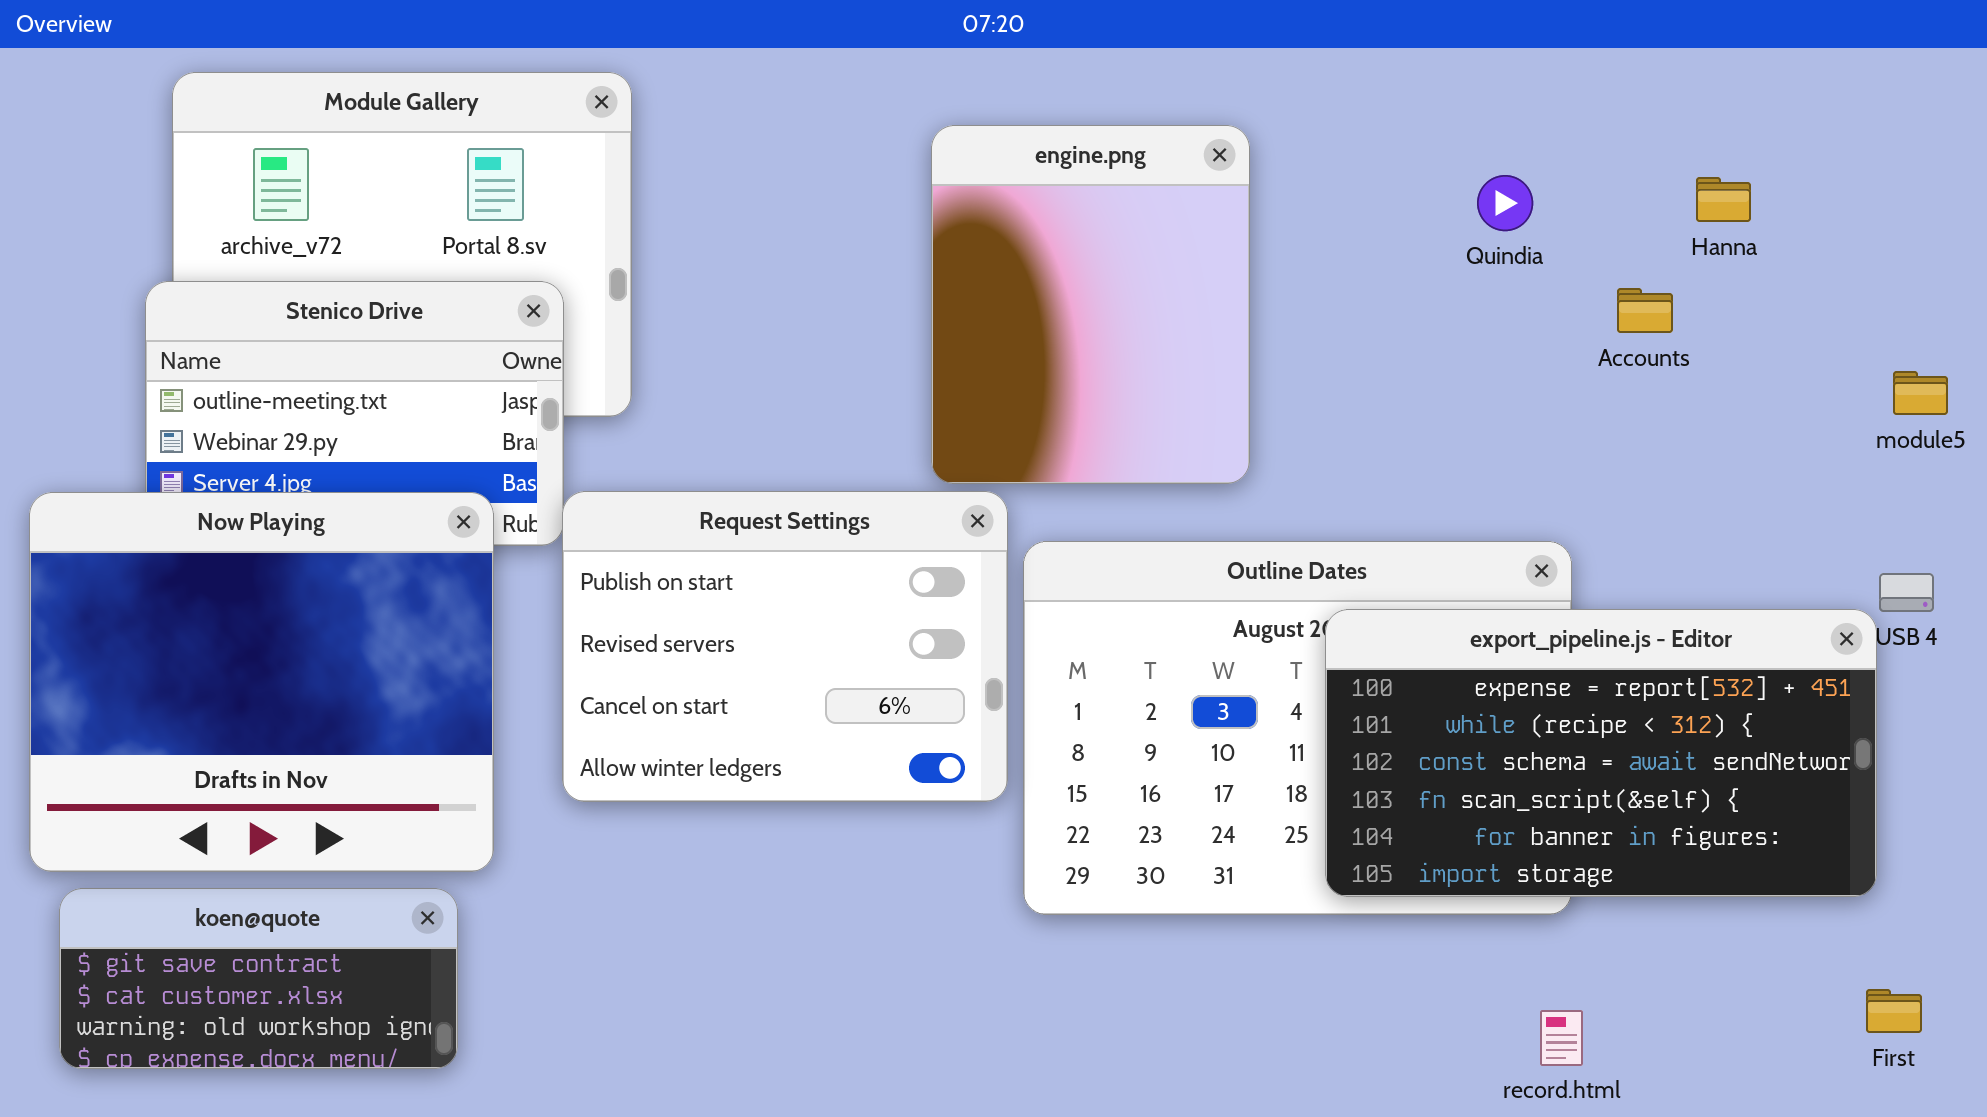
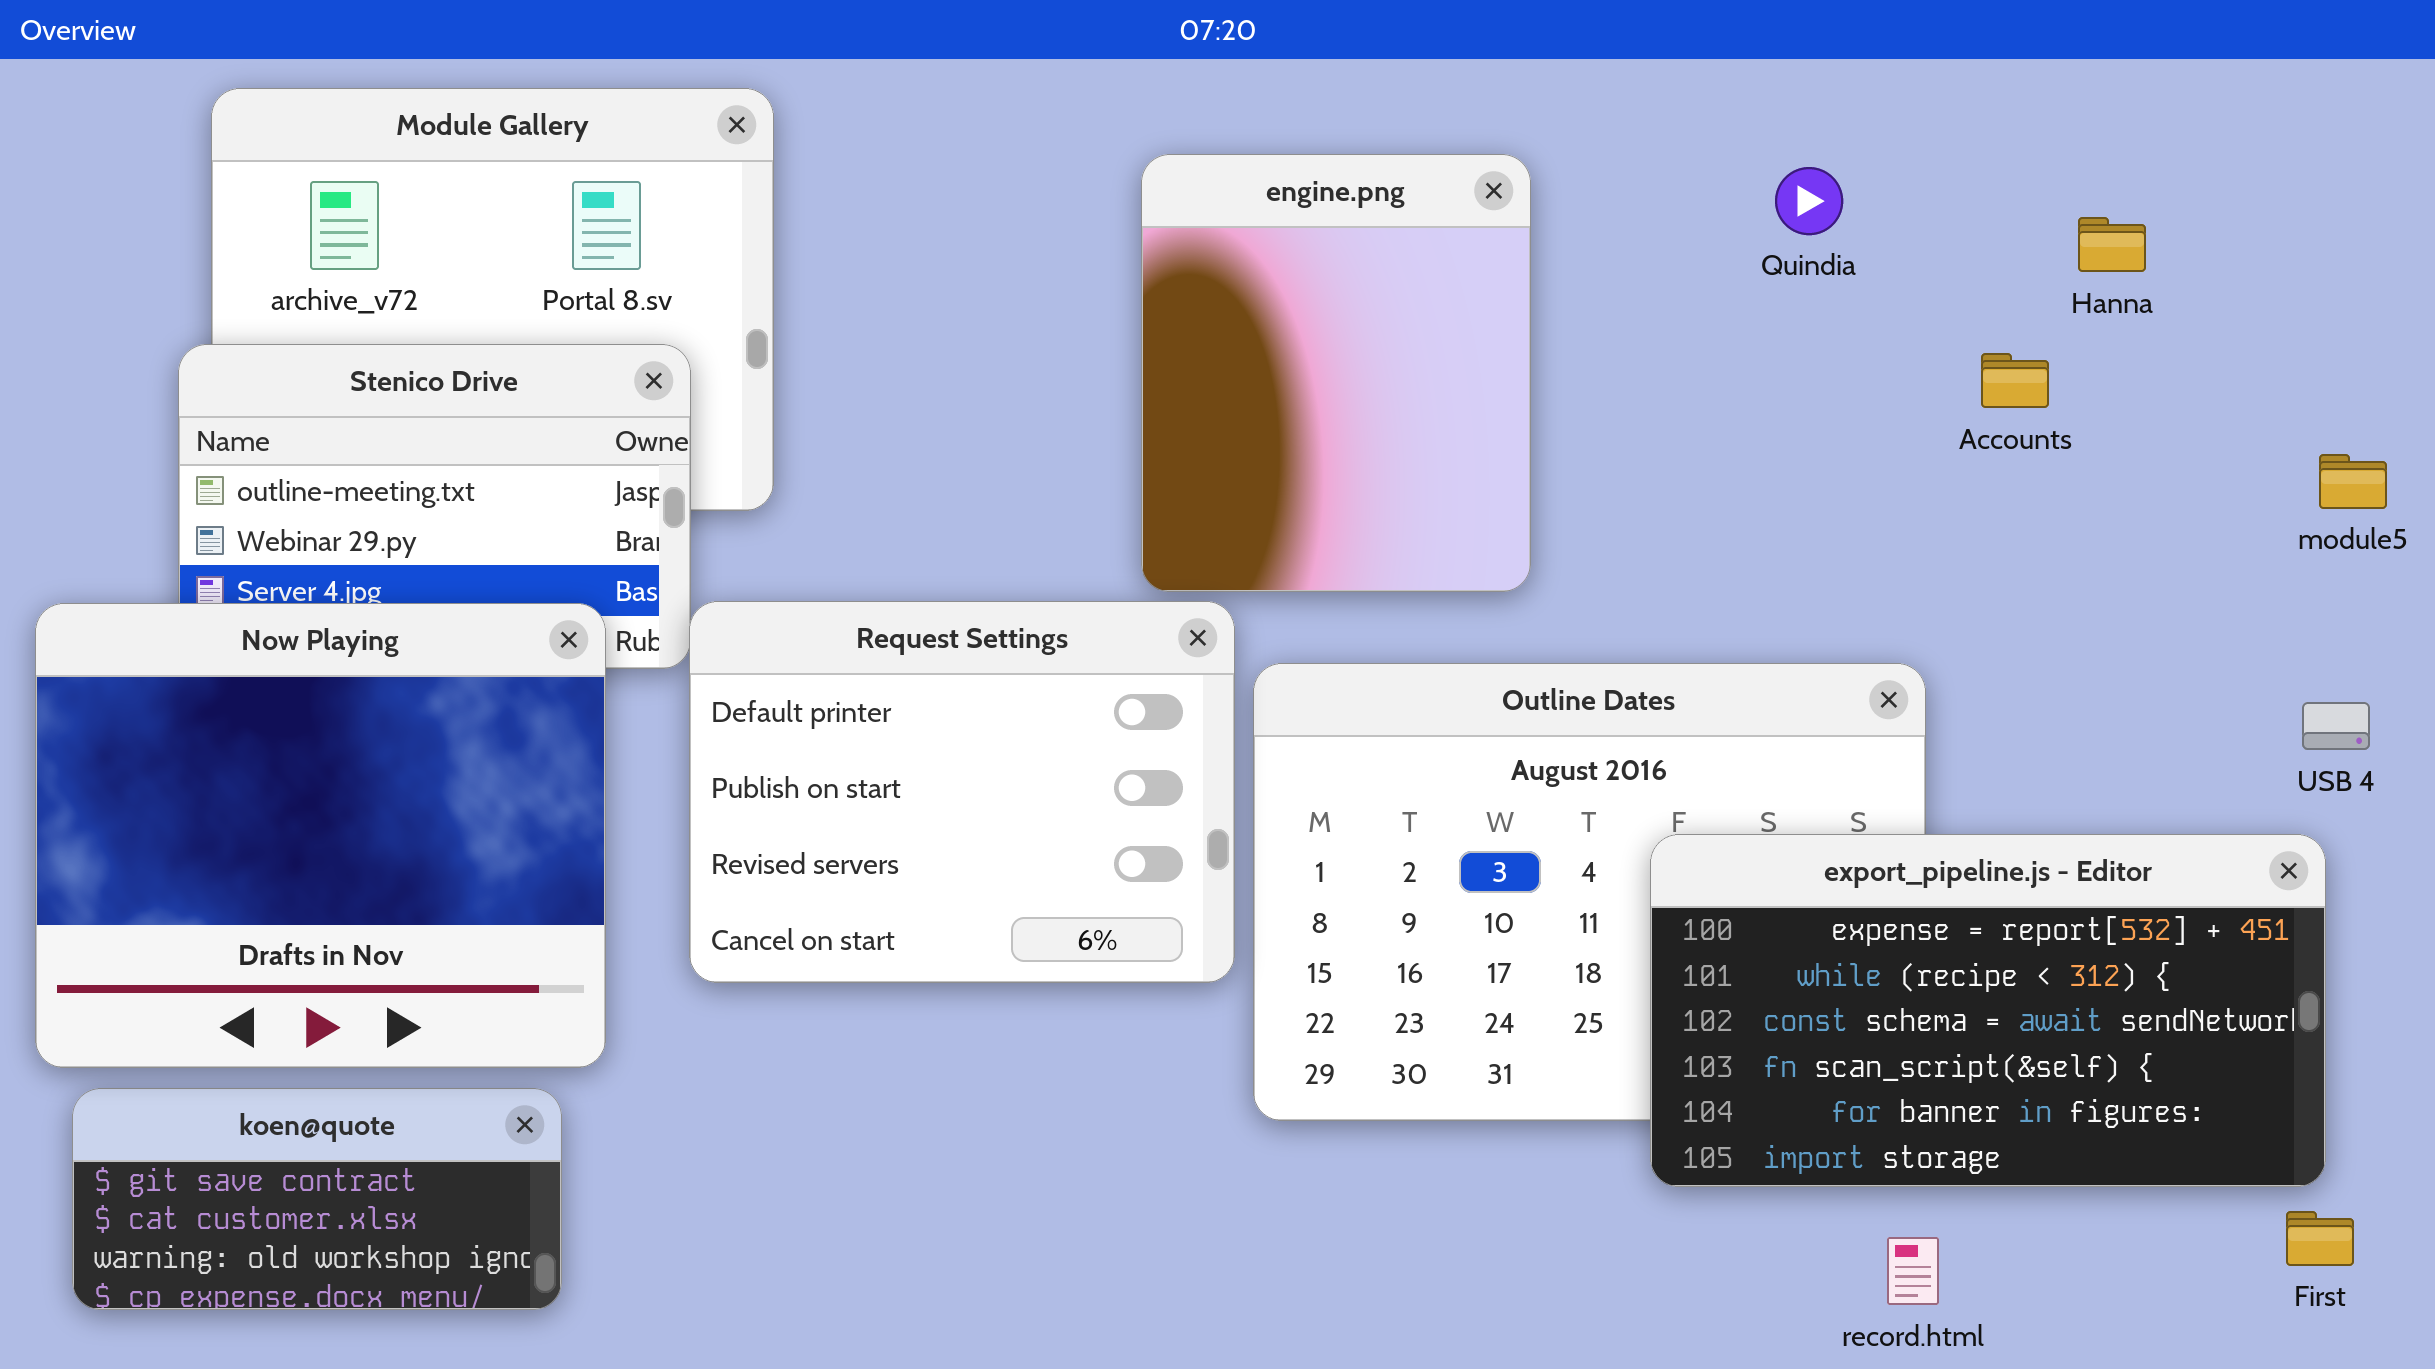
Quindia: [1477,175,1533,231] -> [1775,167,1843,235], moved
Request Settings: [562,491,1008,802] -> [689,601,1235,983], scrolled up 1 row
export_pipeline.js - Editor: [1325,609,1877,897] -> [1650,834,2326,1187], moved

